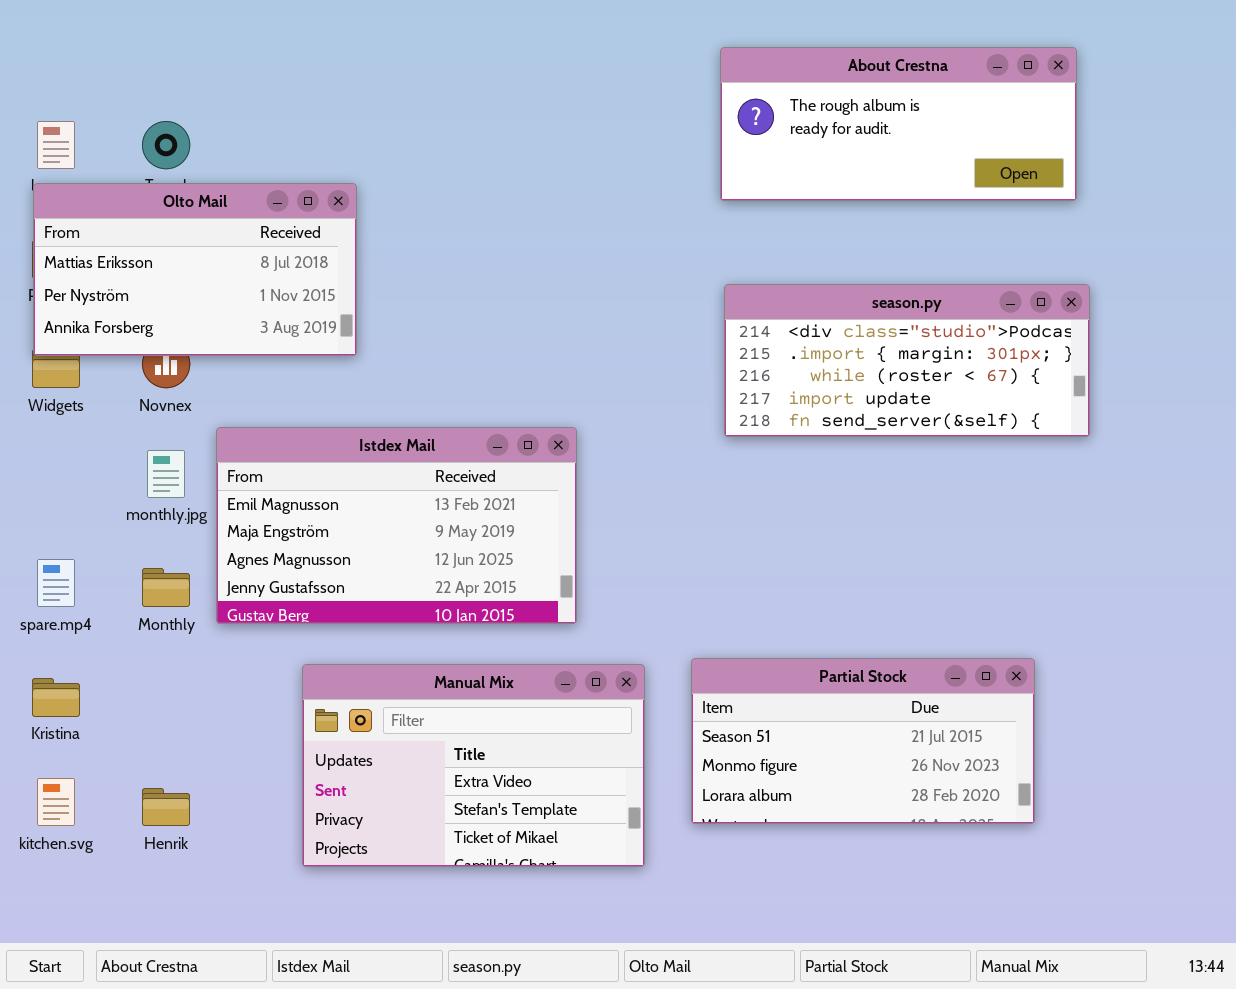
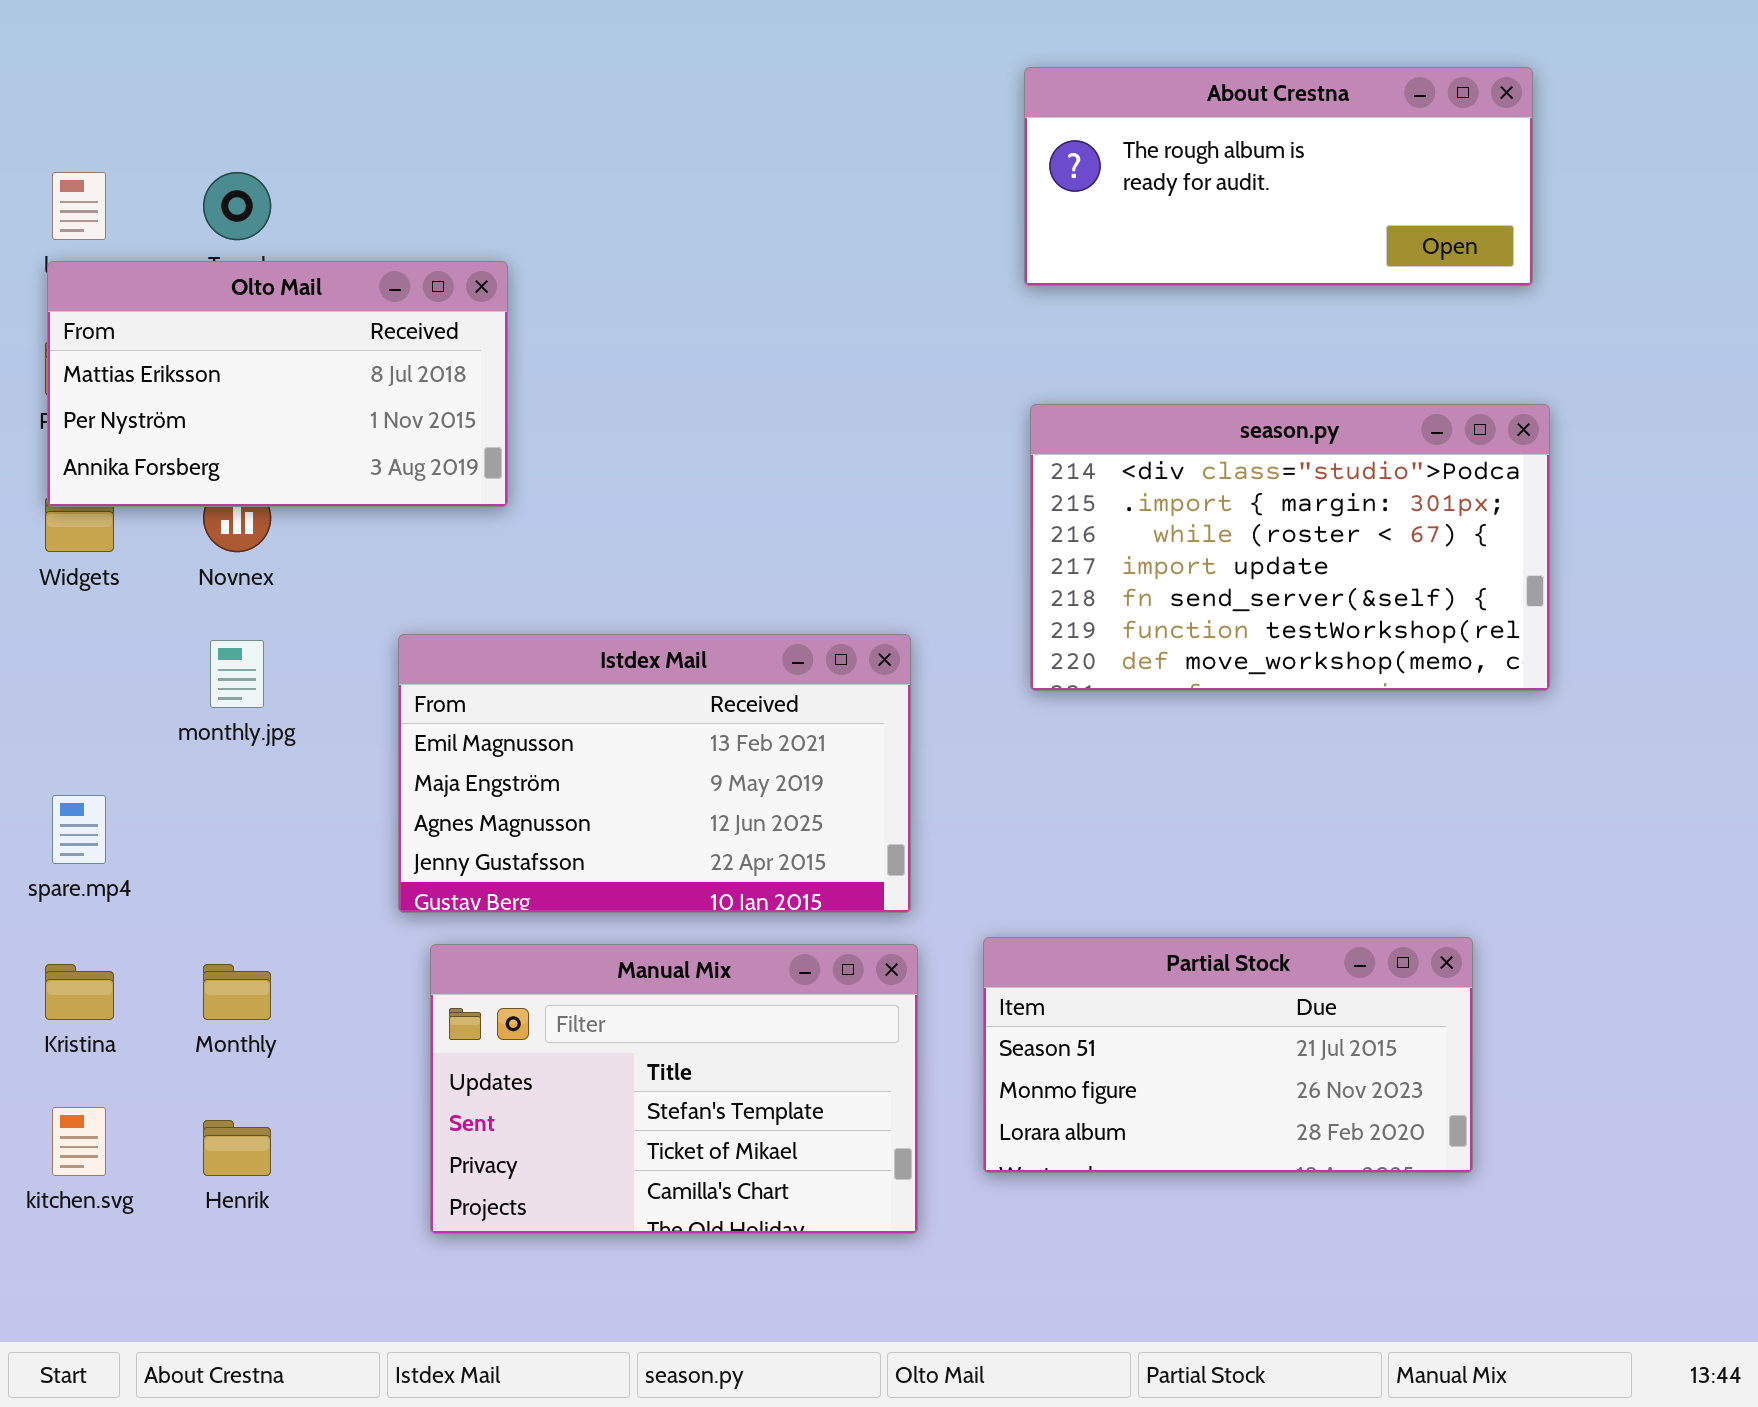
season.py: [724,284,1090,437] -> [1030,404,1550,691], resized
Istdex Mail: [216,427,577,624] -> [398,634,911,913], moved
Monthly: [142,568,190,607] -> [203,964,271,1020], moved
Manual Mix: [302,664,645,867] -> [430,944,918,1234], scrolled down 1 row

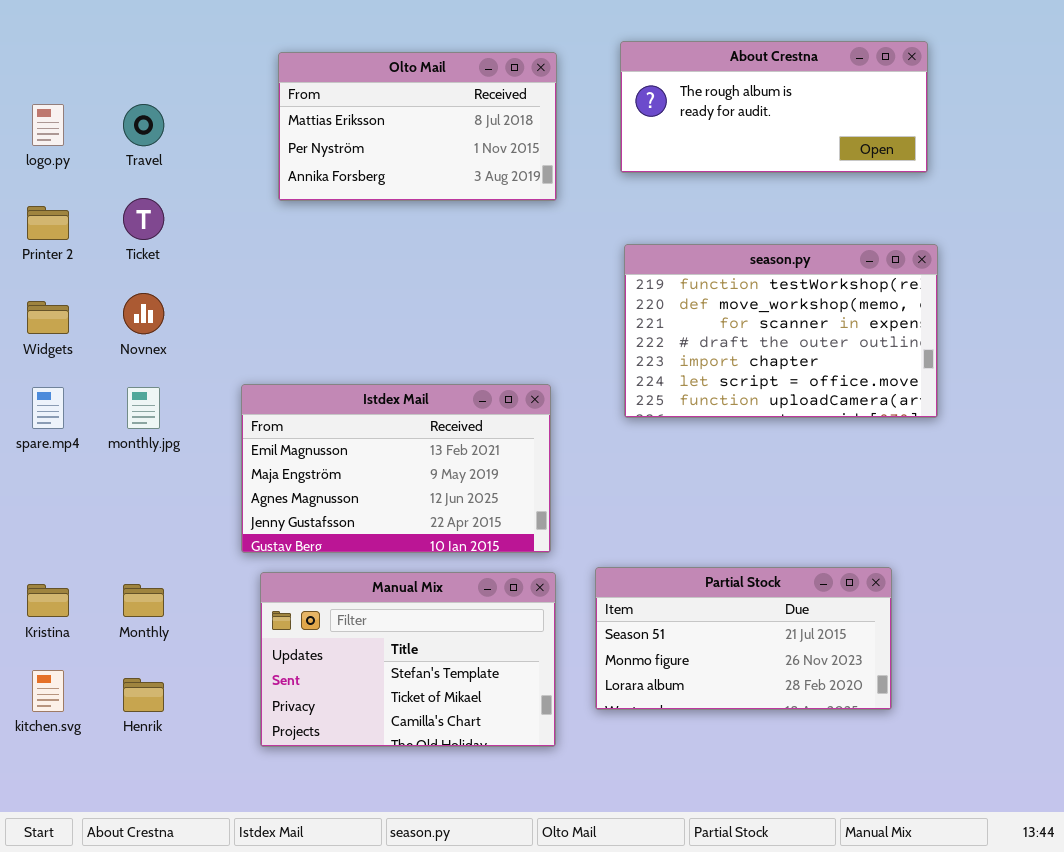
Olto Mail: [47,261,508,507] -> [278,52,557,201], moved
season.py: [1030,404,1550,691] -> [624,244,938,418], scrolled down 5 rows
spare.mp4: [52,795,106,864] -> [32,387,64,429], moved

